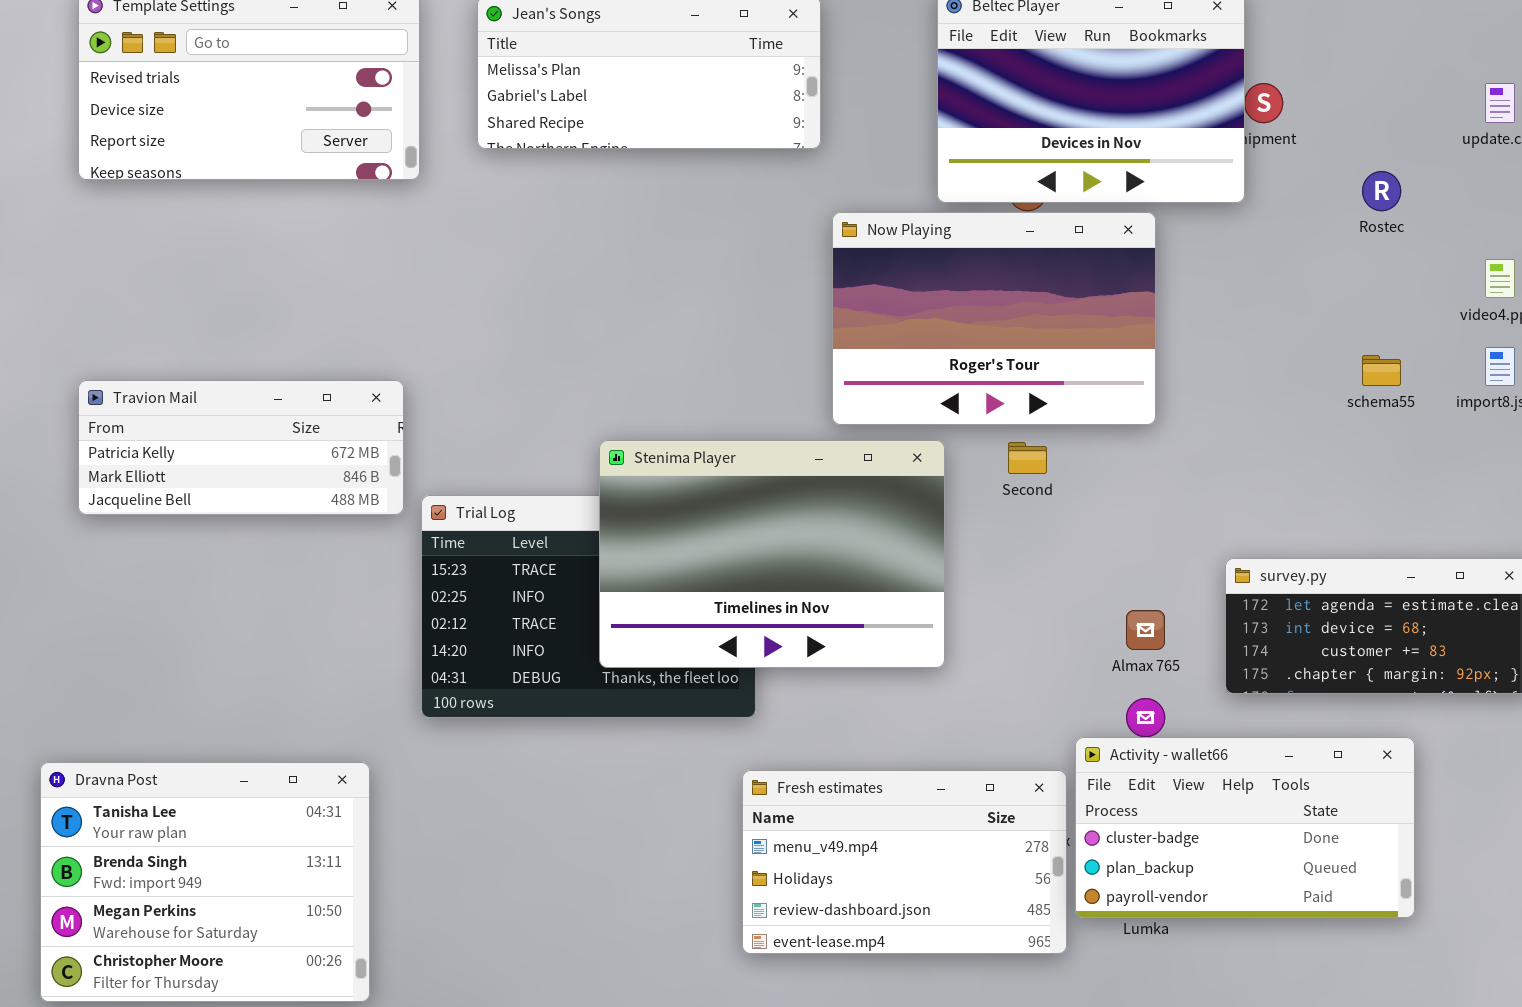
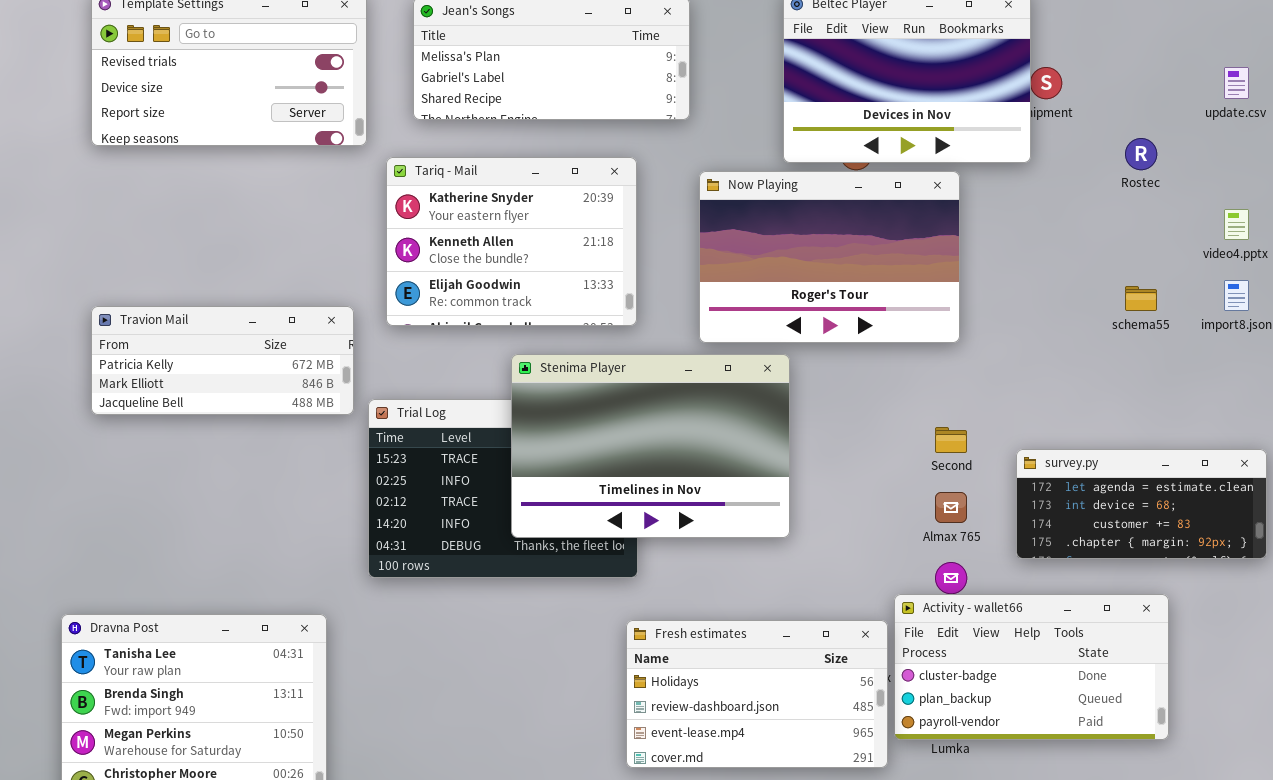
Tariq - Mail: none -> [386,157,637,326], opened
Second: [1008,442,1047,474] -> [935,427,967,453], moved
Fresh estimates: [742,770,1067,954] -> [626,620,888,768], scrolled down 1 row

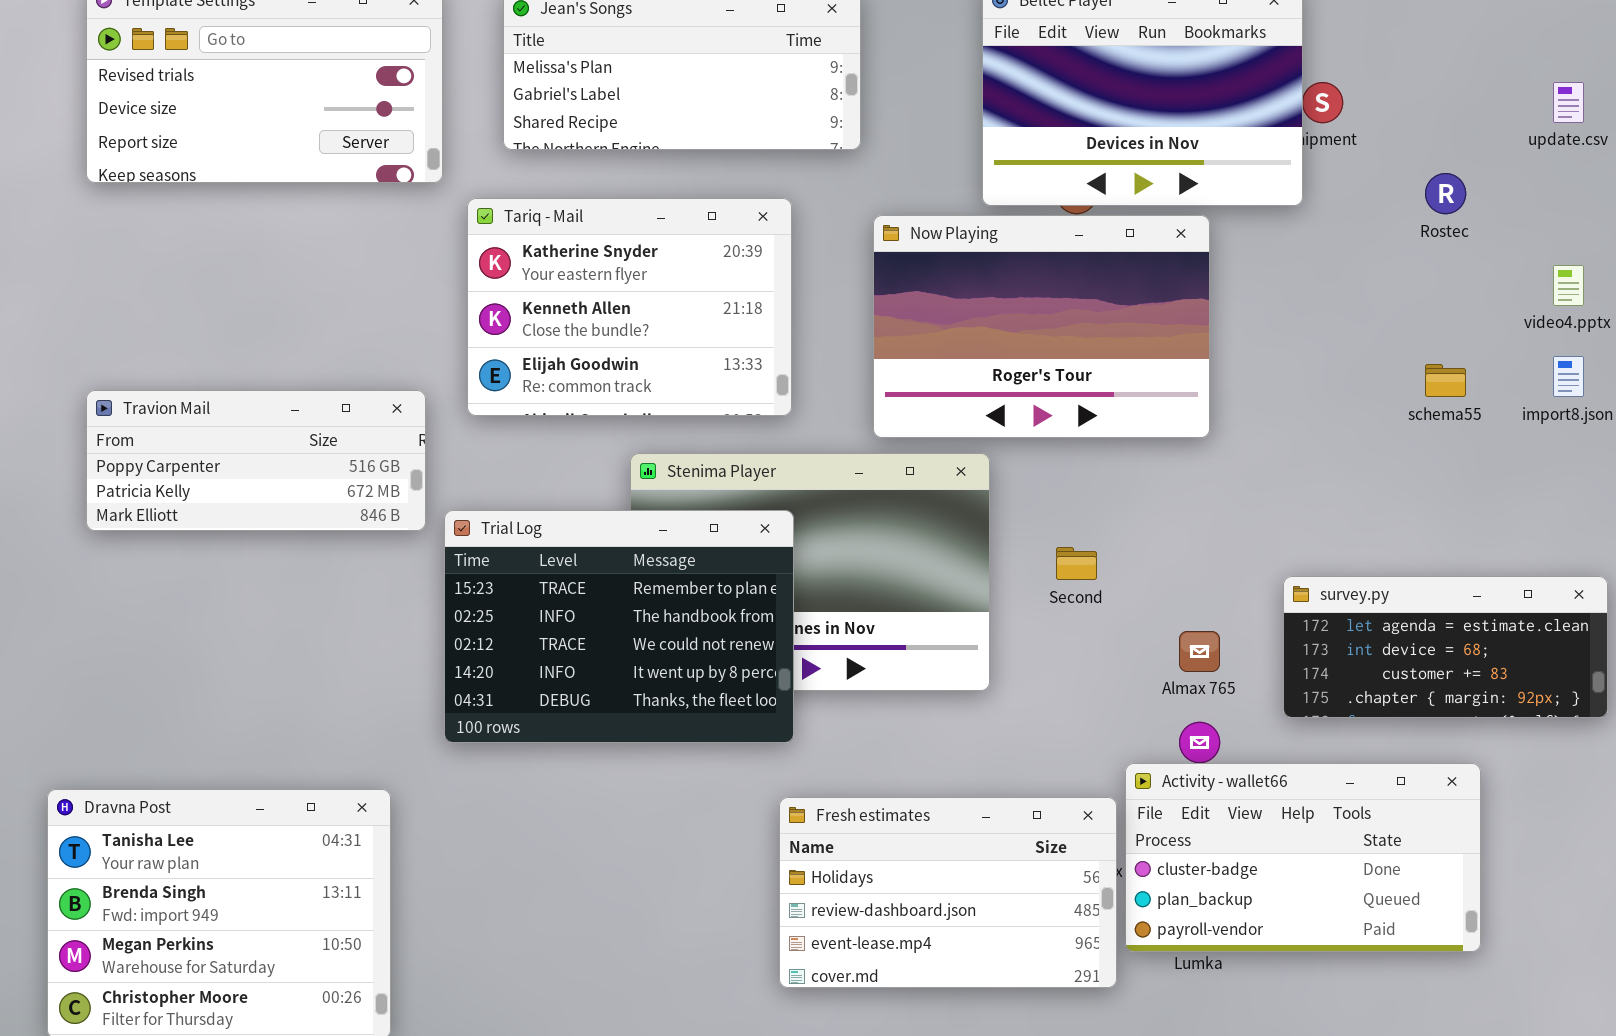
Travion Mail: [91,306,354,415] -> [86,390,426,531], scrolled up 1 row
Trial Log: [368,399,638,578] -> [444,510,794,743], raised
Second: [935,427,967,453] -> [1056,547,1097,580], moved

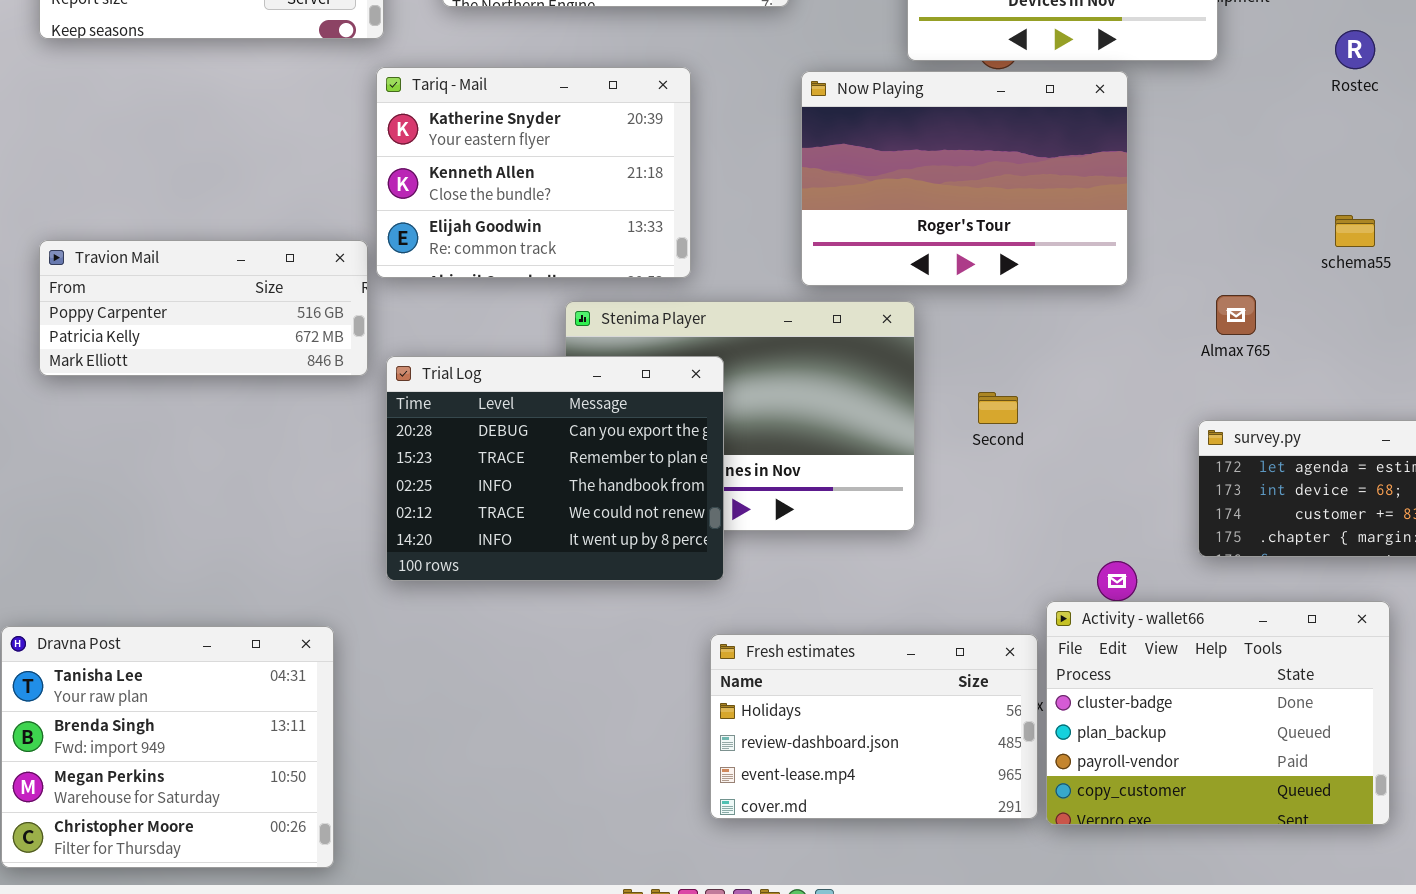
Tariq - Mail: [467,198,792,416] -> [376,67,691,278], moved
Trial Log: [444,510,794,743] -> [386,356,724,581], scrolled up 1 row
Almax 765: [1179,631,1220,672] -> [1216,295,1256,335], moved
Activity - wallet66: [1125,763,1481,952] -> [1046,601,1390,825], resized

